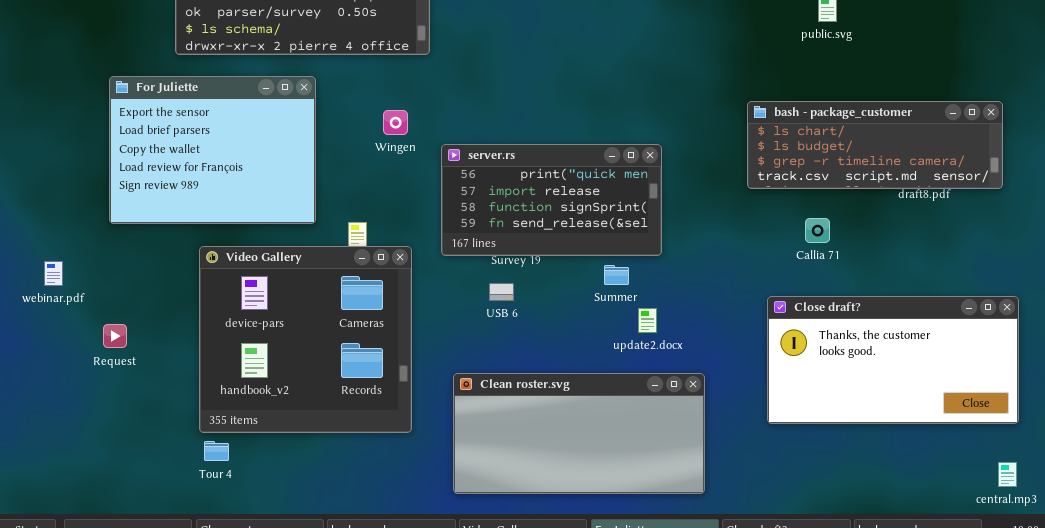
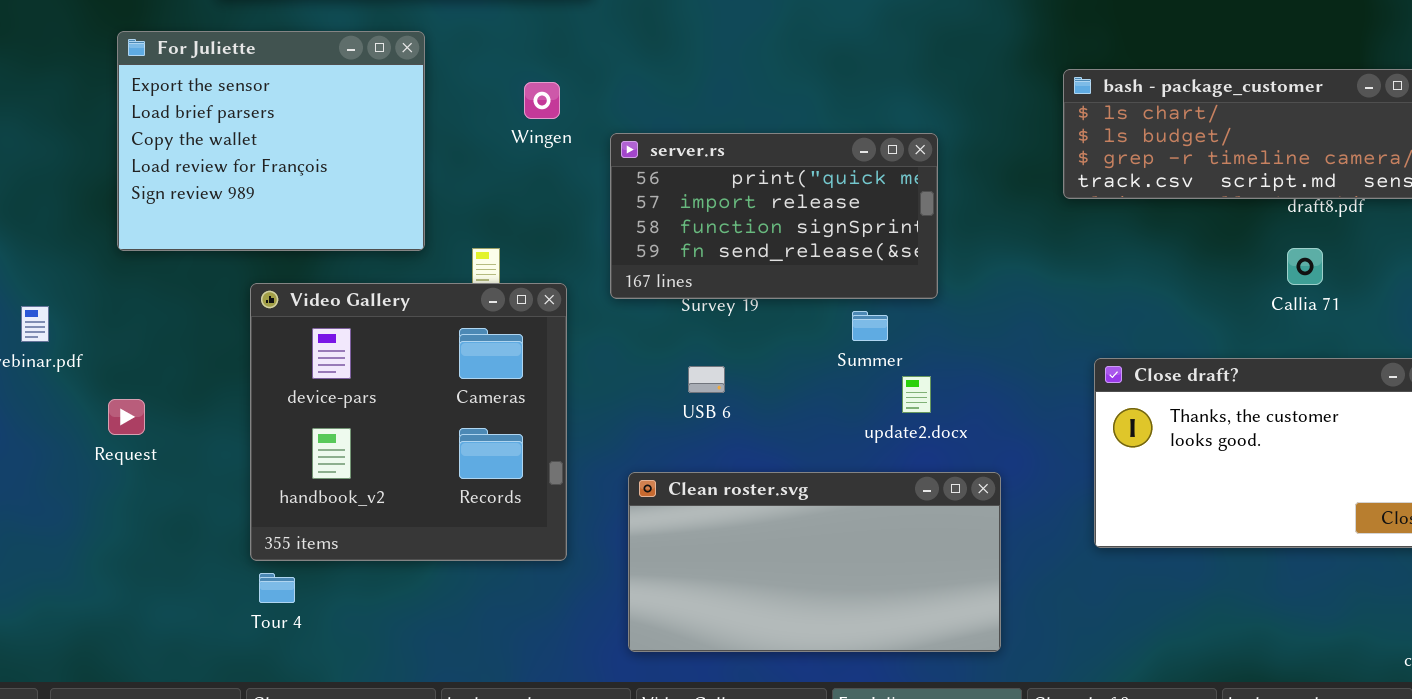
Callia 71: [805,218,830,243] -> [1287,248,1323,285], moved
USB 6: [489,283,514,301] -> [688,366,725,393], moved

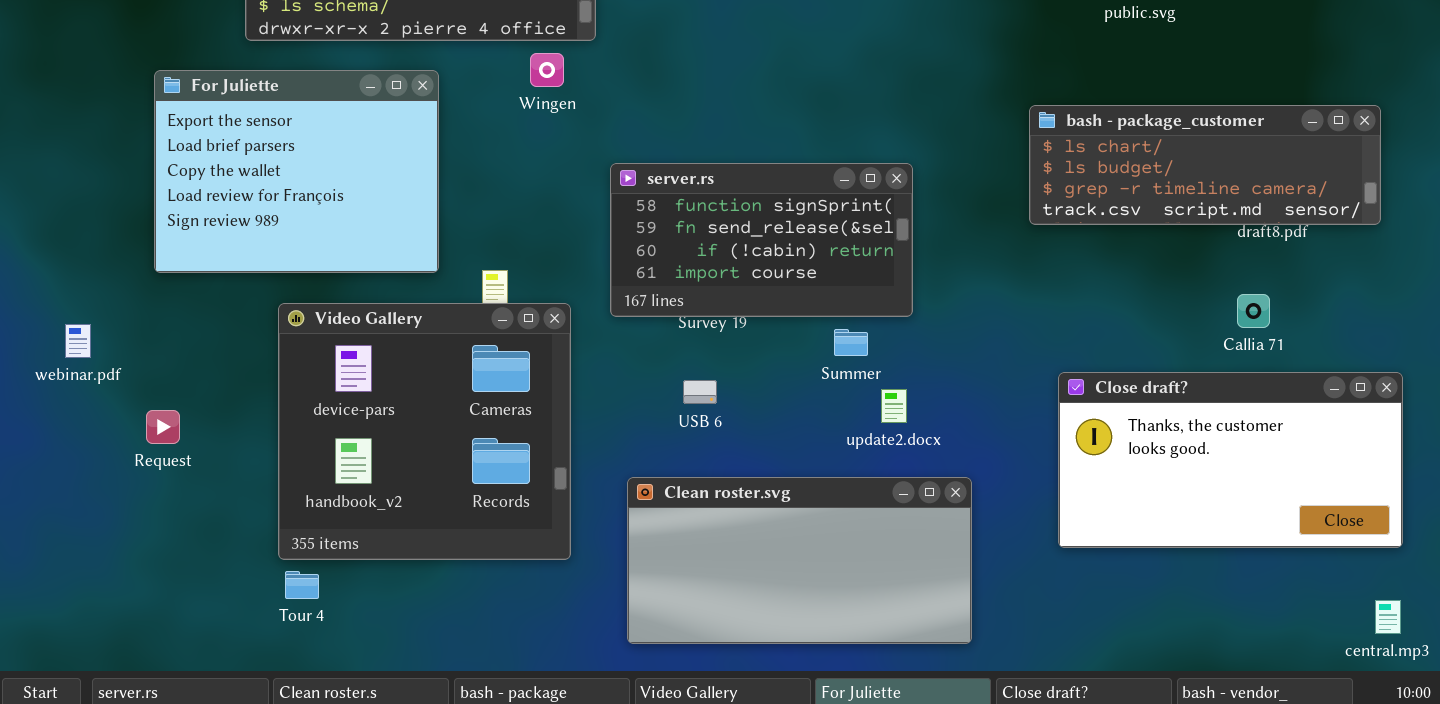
Wingen: [524,82,560,119] -> [530,53,564,87], moved
server.rs: [610,133,938,299] -> [610,163,913,317], scrolled down 2 rows
Callia 71: [1287,248,1323,285] -> [1237,294,1270,328], moved

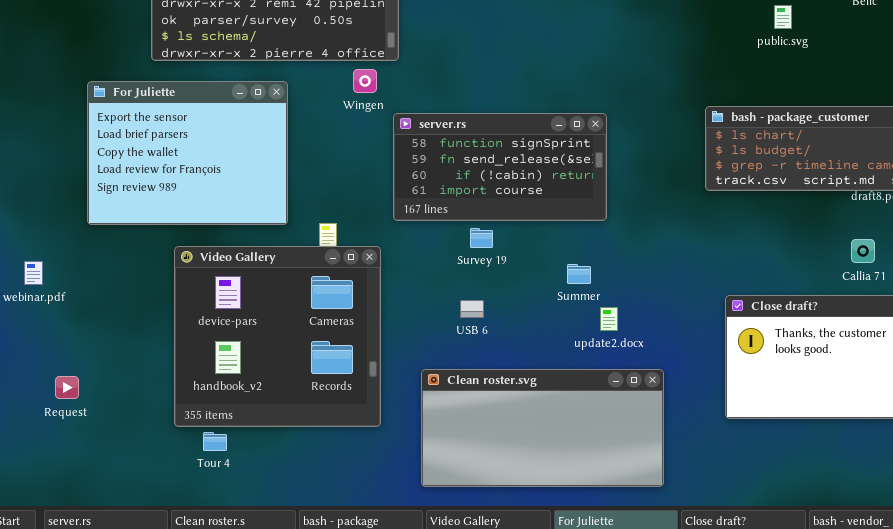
server.rs: [610,163,913,317] -> [393,113,607,221], moved
Request: [146,410,180,444] -> [55,376,79,399], moved
Tour 4: [285,571,319,599] -> [203,432,227,451], moved

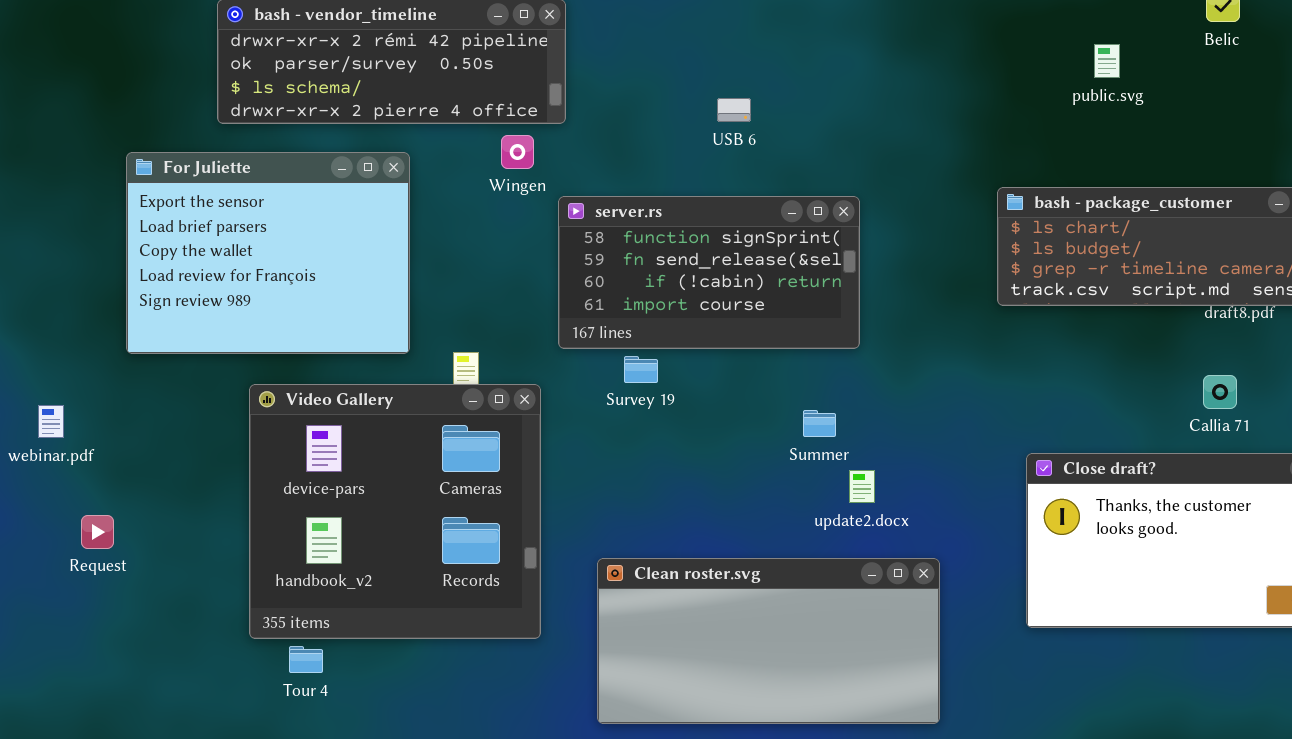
Survey 19: [470,228,493,248] -> [624,356,658,383], moved
USB 6: [460,300,484,318] -> [717,98,751,122], moved
Request: [55,376,79,399] -> [81,515,114,549], moved

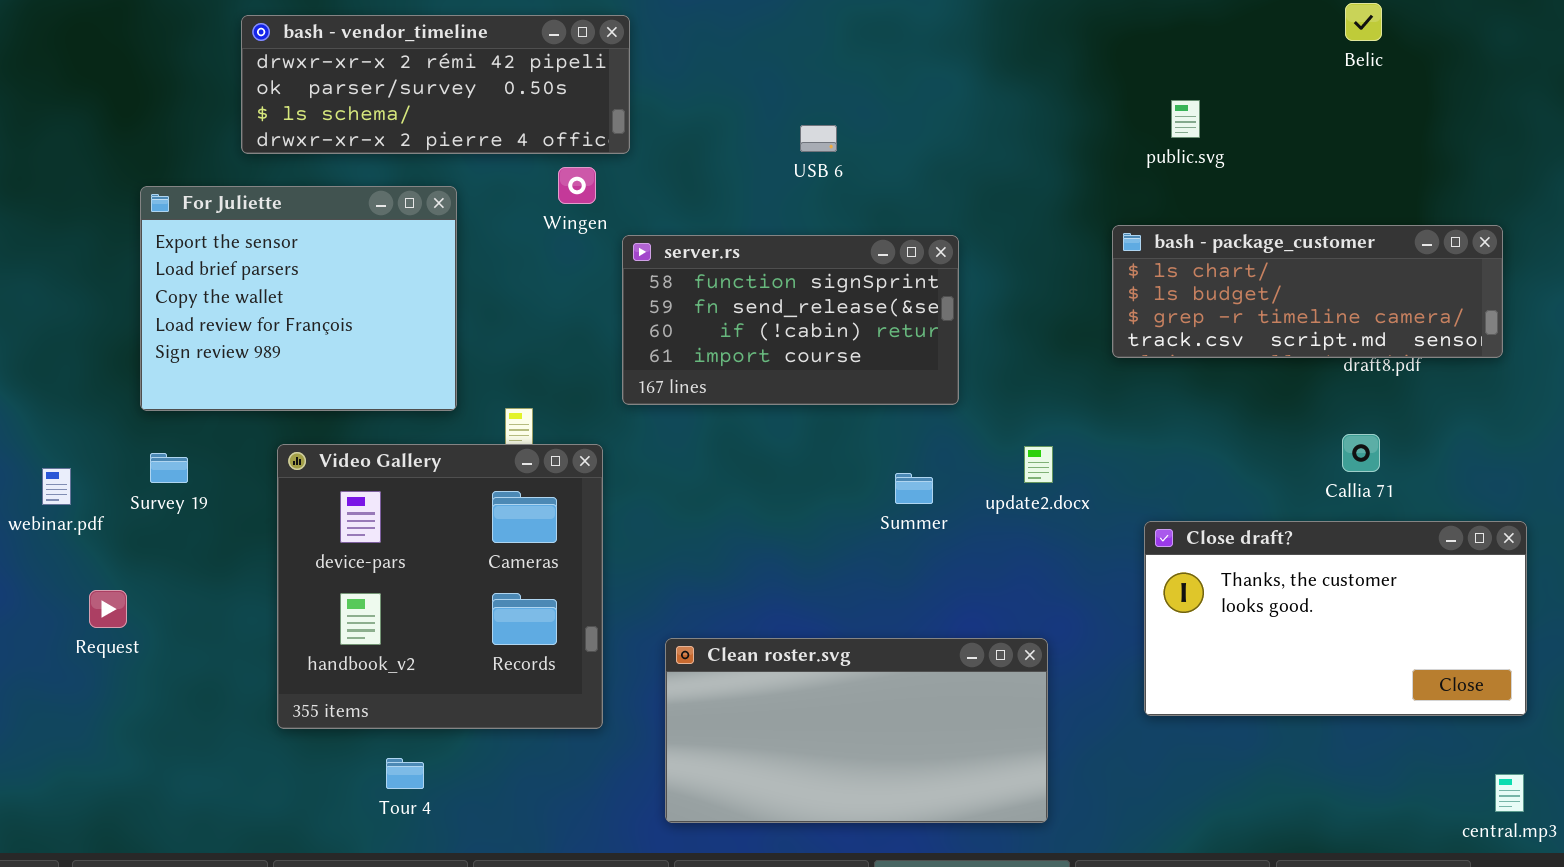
public.svg: [1094,44,1120,78] -> [1171,100,1200,138], moved
Survey 19: [624,356,658,383] -> [150,453,188,483], moved
update2.docx: [849,470,875,503] -> [1024,446,1053,483], moved
Tour 4: [289,646,323,673] -> [386,758,424,789], moved

